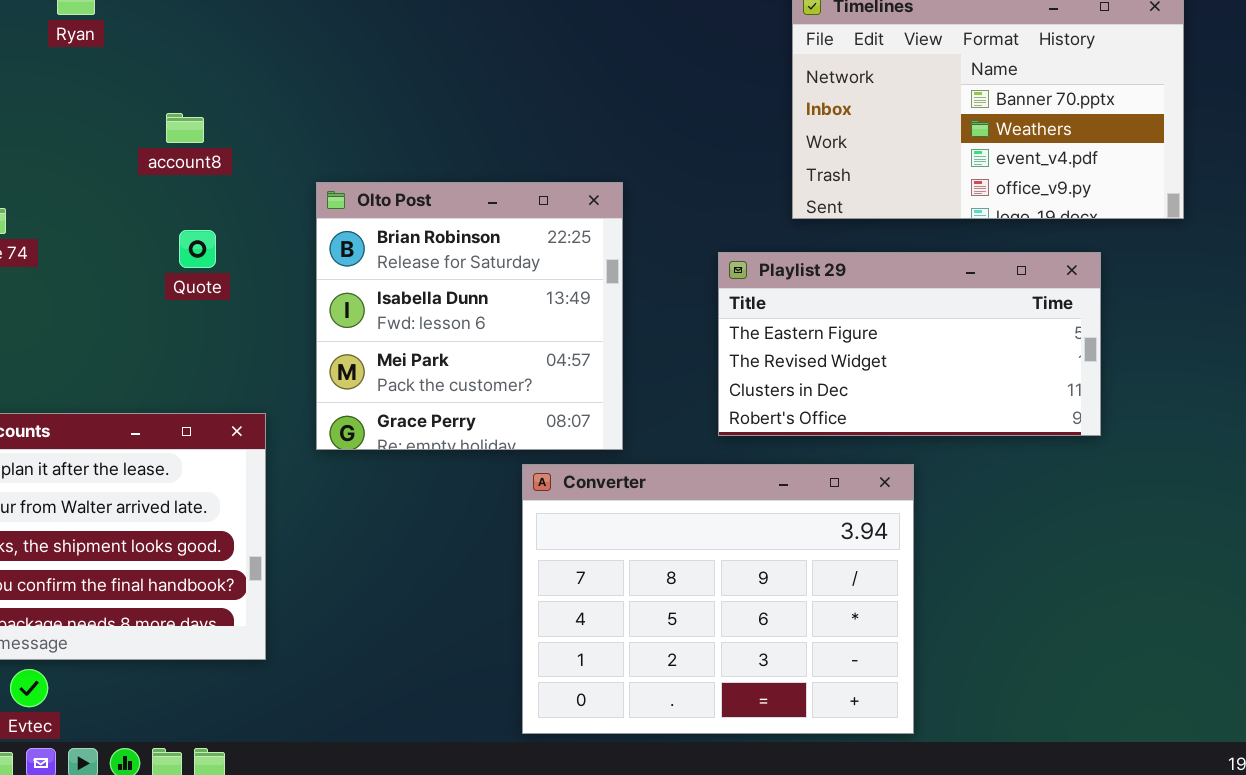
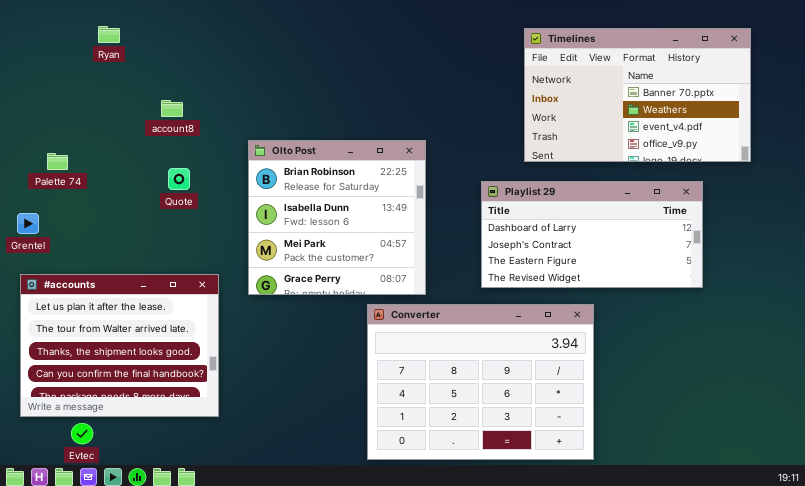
Playlist 29: [718,252,1101,436] -> [481,181,703,288], scrolled up 2 rows

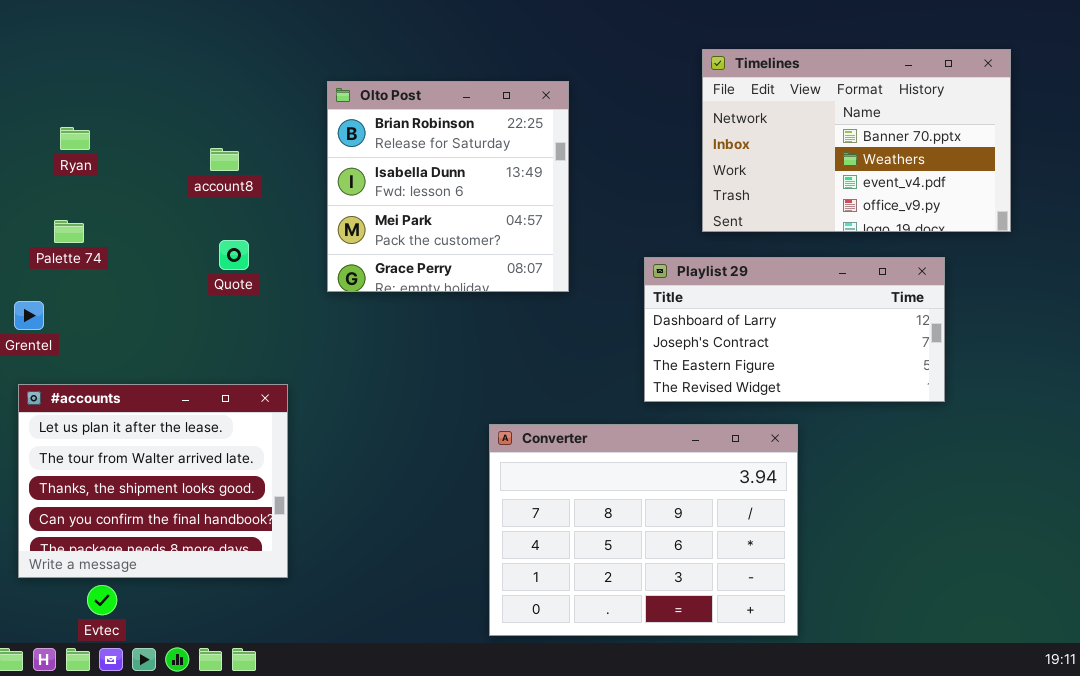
Ryan: [98,26,120,43] -> [60,127,90,150], moved
Olto Post: [248,140,426,295] -> [327,81,569,292], moved

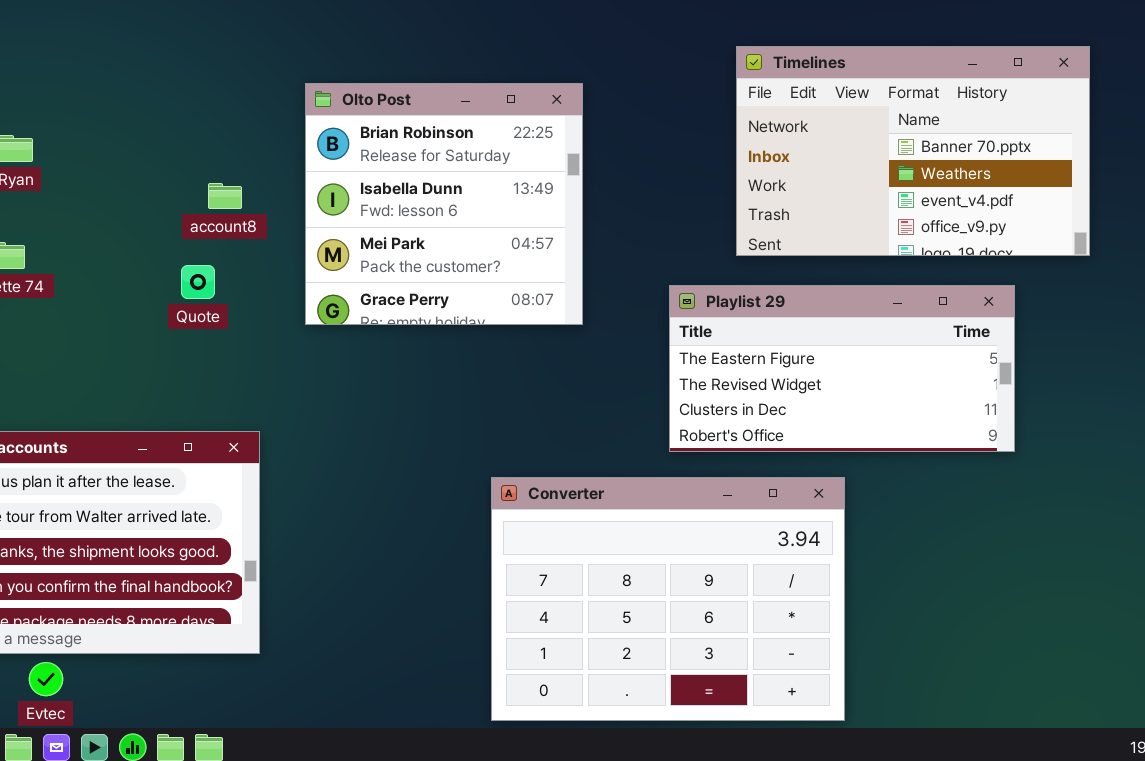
account8: [210,148,239,171] -> [208,183,242,209], moved
Playlist 29: [644,257,945,402] -> [669,285,1015,452], scrolled down 2 rows

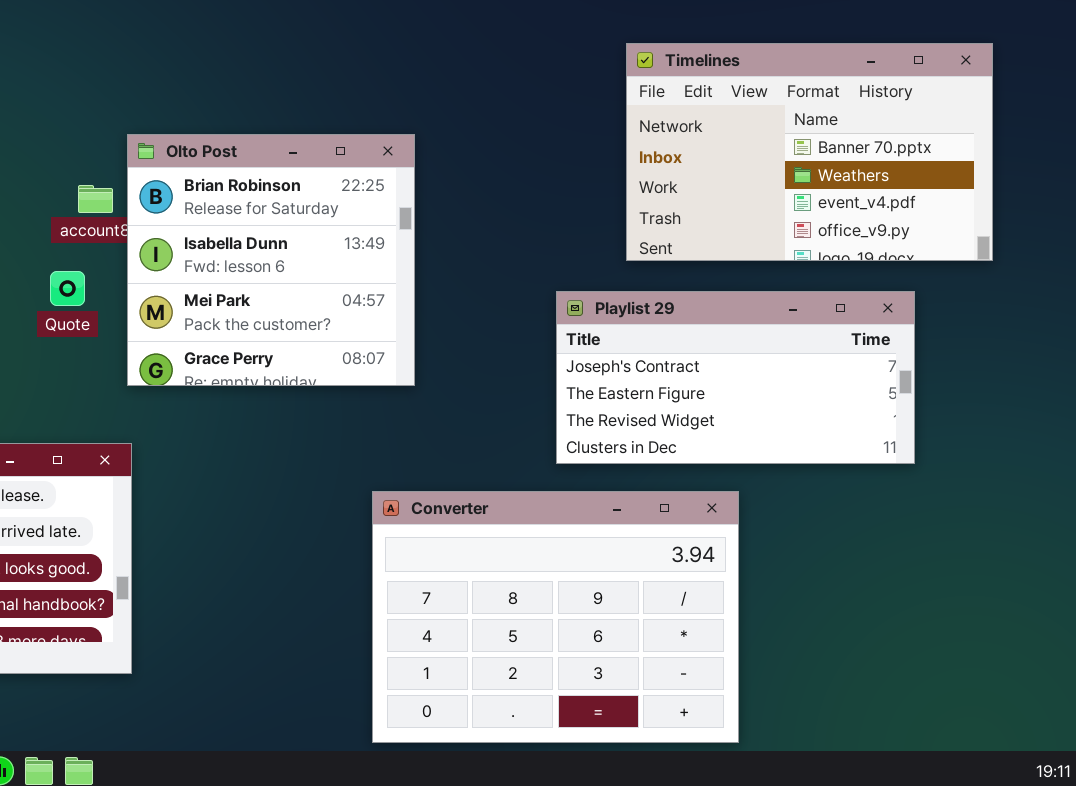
Olto Post: [305,83,583,325] -> [127,134,415,386], moved
Playlist 29: [669,285,1015,452] -> [556,291,915,464], scrolled up 1 row

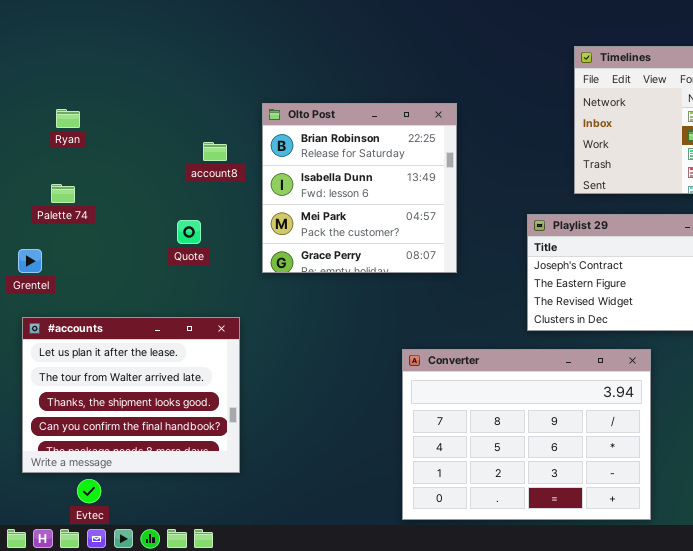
Olto Post: [127,134,415,386] -> [262,103,457,273], moved
Quote: [50,271,85,306] -> [177,220,201,244], moved

